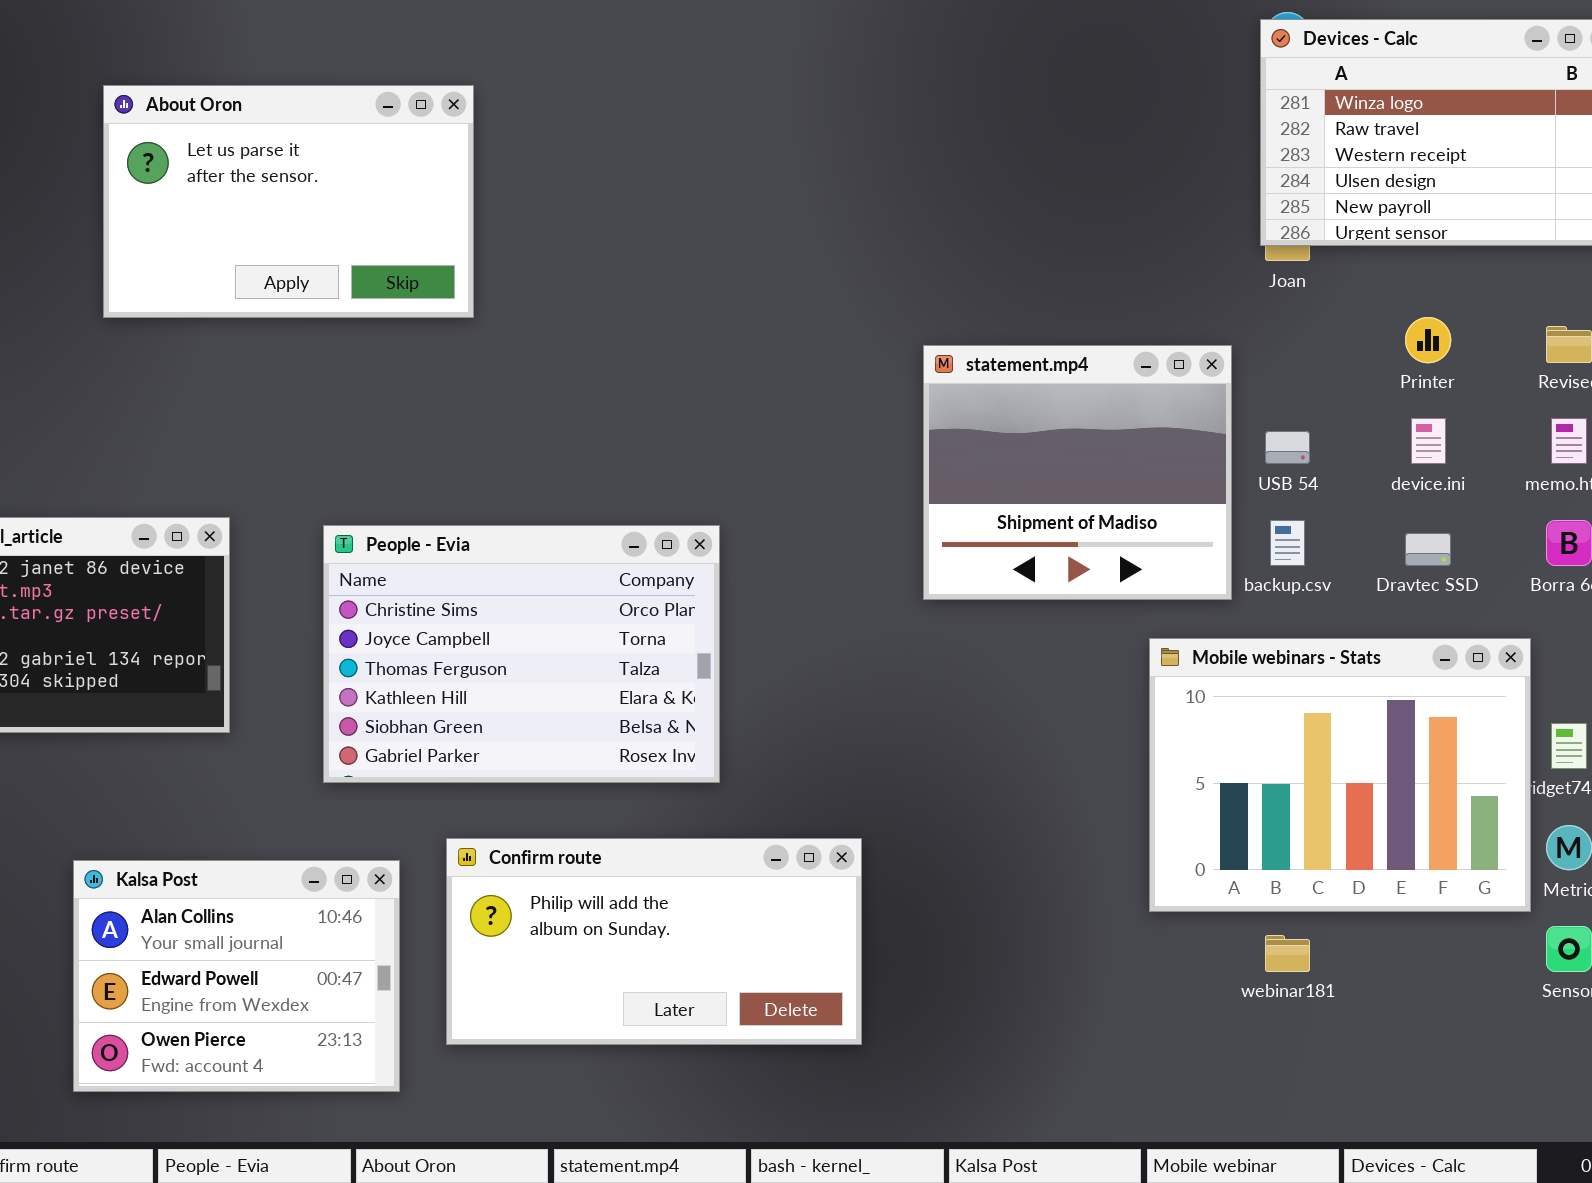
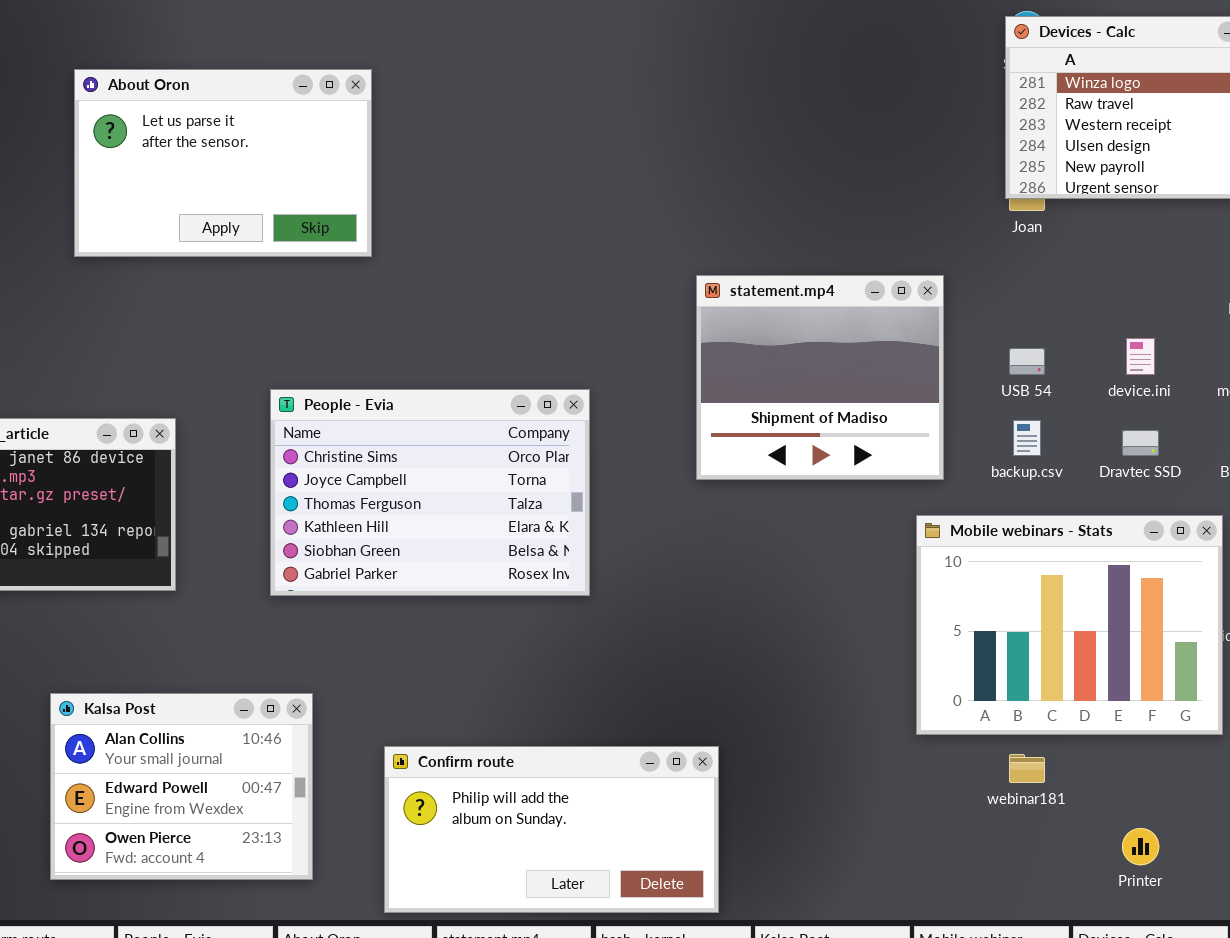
Printer: [1405,317,1451,363] -> [1122,828,1159,865], moved
statement.mp4: [923,345,1232,600] -> [696,275,944,480], moved
People - Evia: [323,525,720,783] -> [270,389,590,596], moved
Confirm route: [446,838,862,1045] -> [384,746,719,913], moved

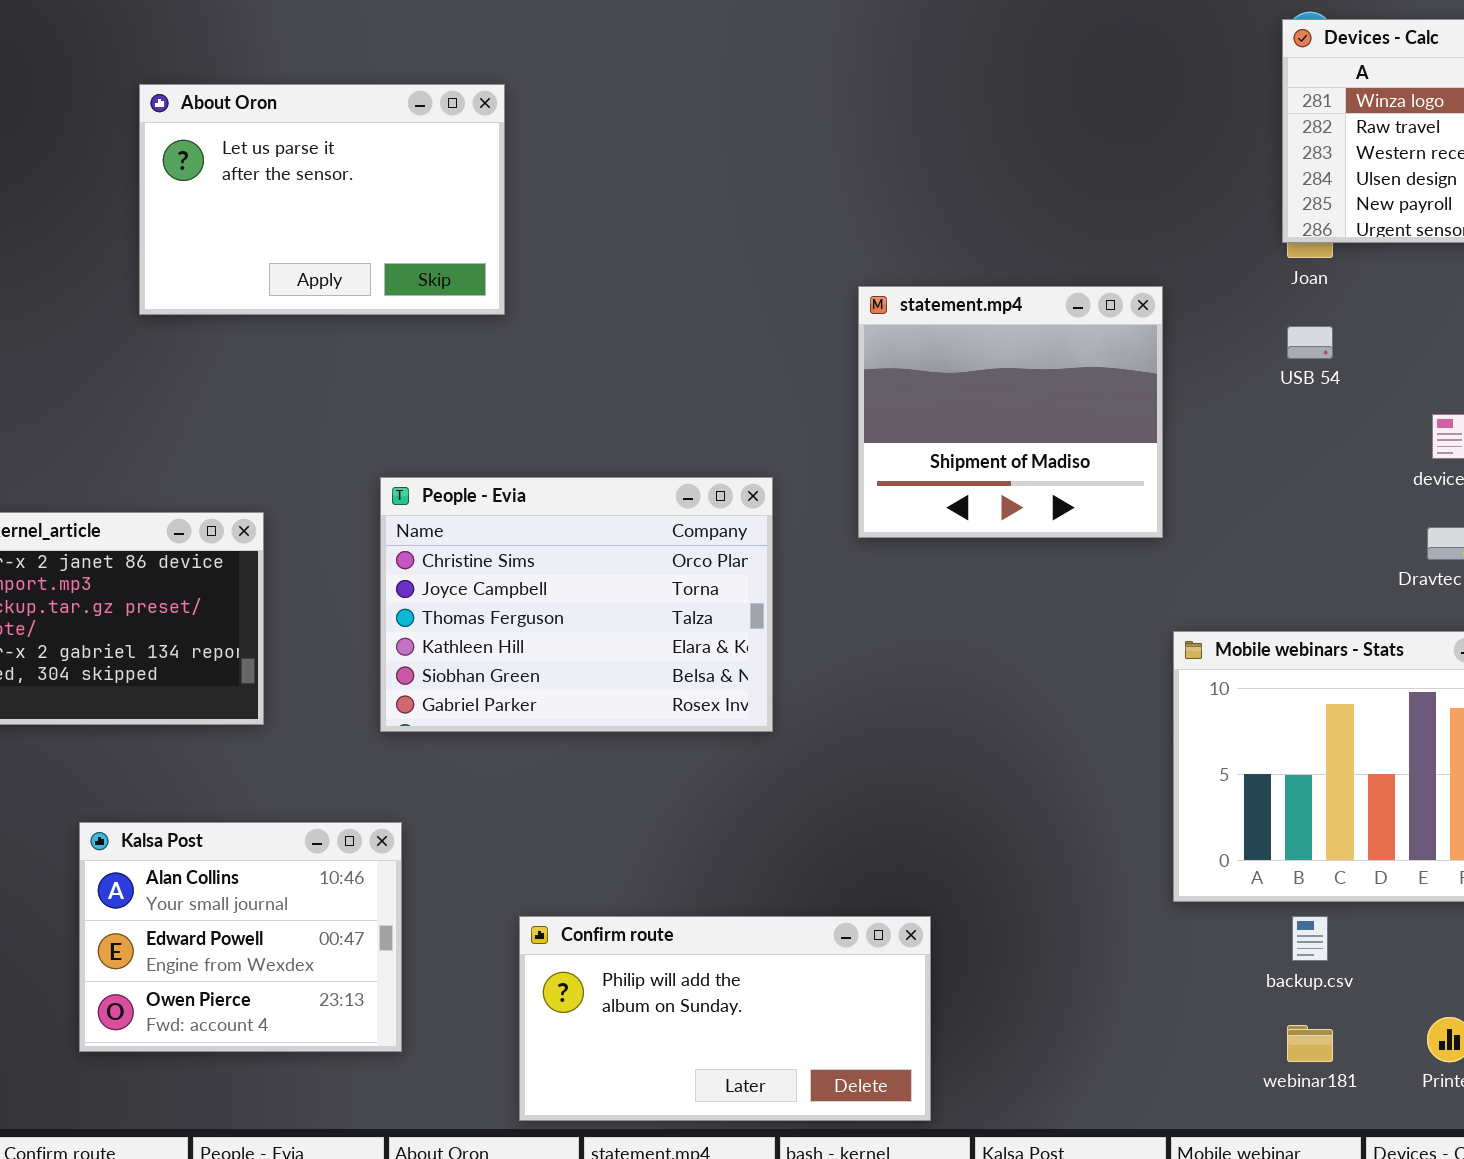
statement.mp4: [696,275,944,480] -> [858,286,1163,538], moved
USB 54: [1009,348,1045,375] -> [1287,326,1333,359], moved
backup.csv: [1013,420,1041,456] -> [1292,916,1328,961], moved
Kalsa Post: [50,693,313,880] -> [79,822,402,1052], moved
webinar181: [1009,754,1045,783] -> [1287,1025,1333,1062], moved

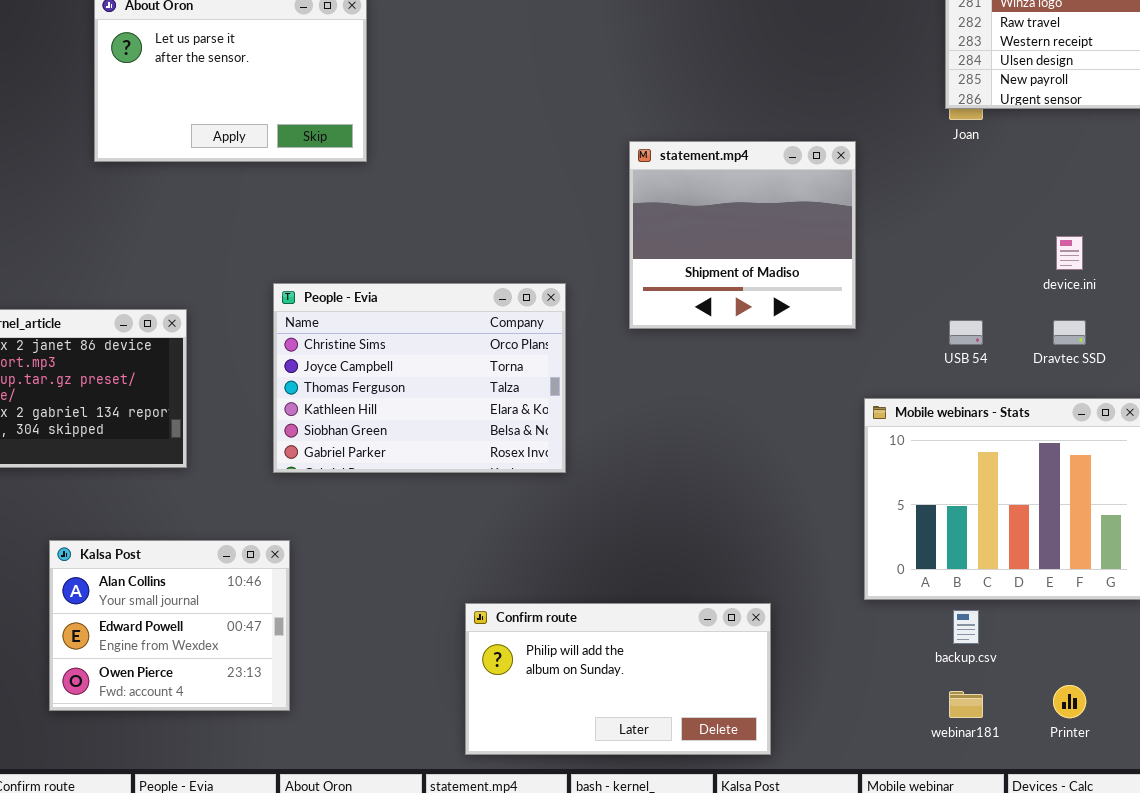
USB 54: [1287,326,1333,359] -> [949,320,983,345], moved
Confirm route: [519,916,931,1121] -> [465,603,771,755], moved

